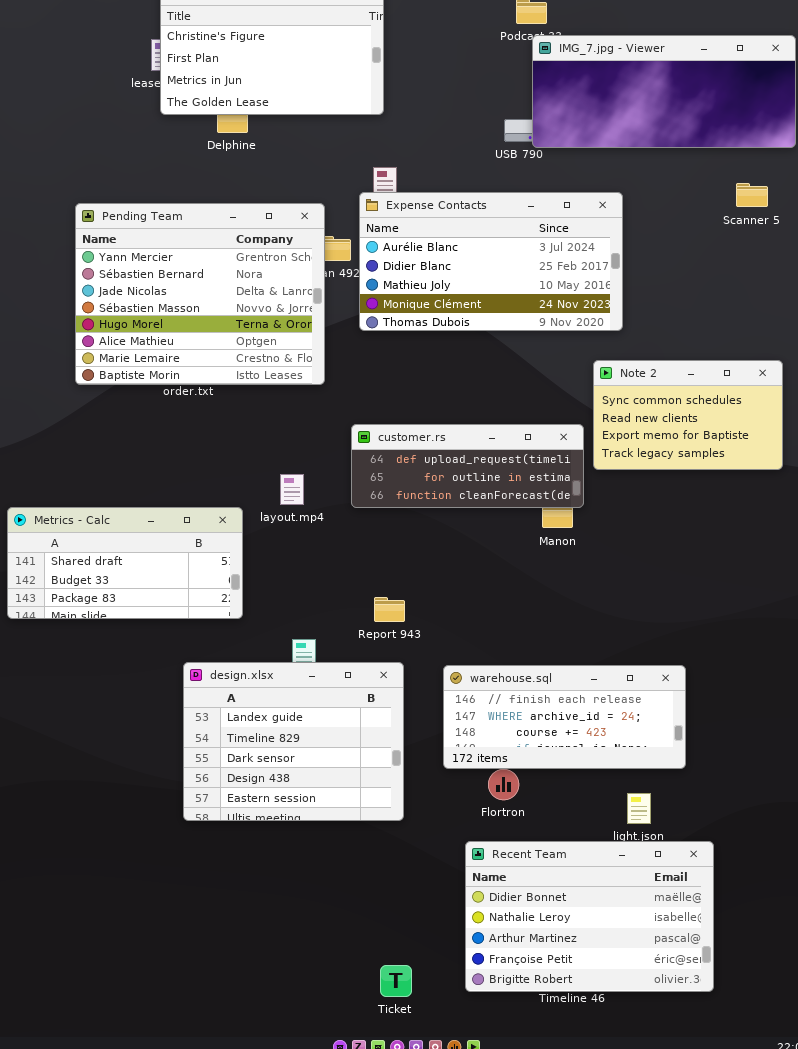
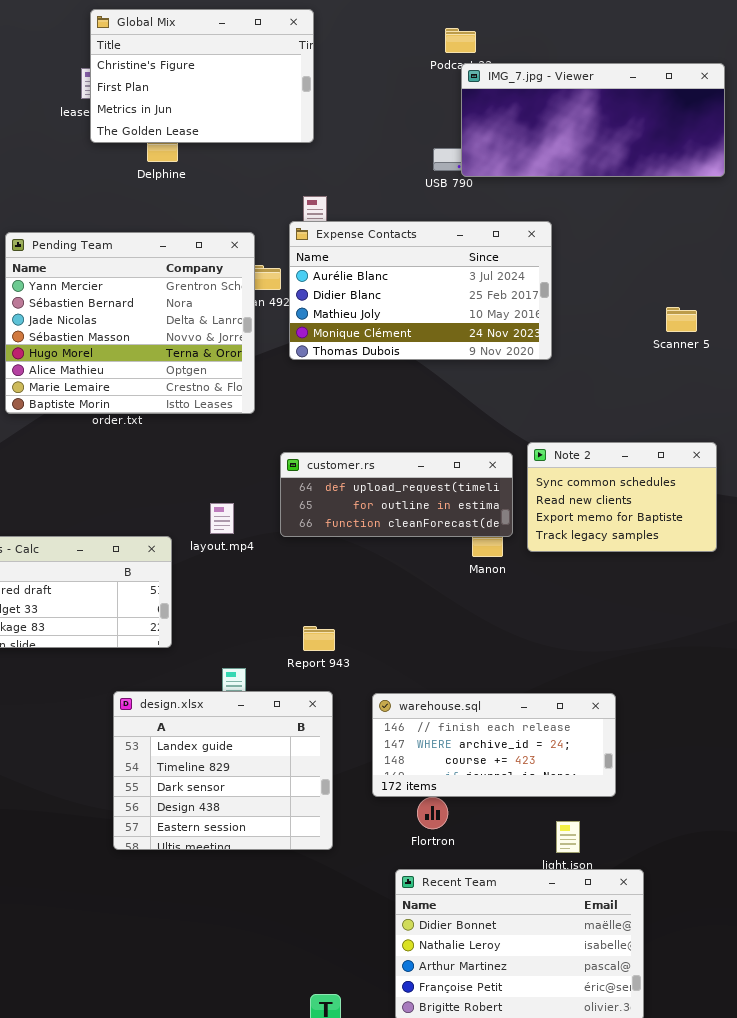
Scanner 5: [736,183,768,207] -> [666,307,697,332], moved
Note 2: [593,360,783,470] -> [527,442,717,552], moved

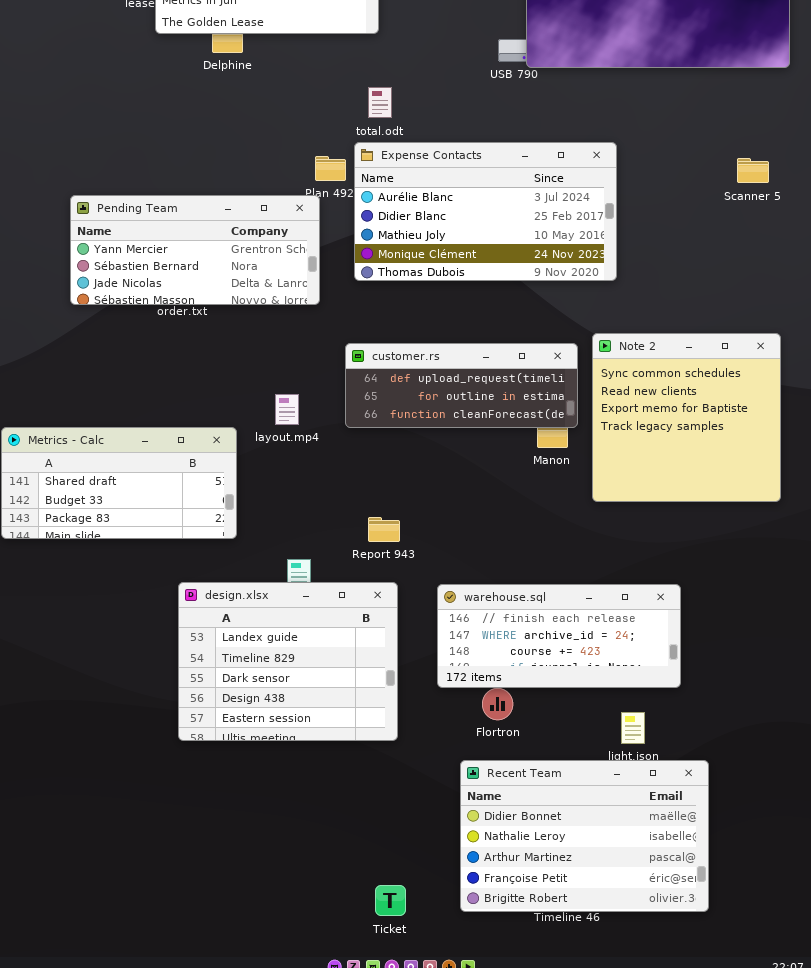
Expense Contacts: [289,221,552,360] -> [354,142,617,281], moved
Pending Team: [5,232,255,414] -> [70,195,320,305], resized
Scanner 5: [666,307,697,332] -> [737,158,769,183], moved
Note 2: [527,442,717,552] -> [592,333,781,502], resized

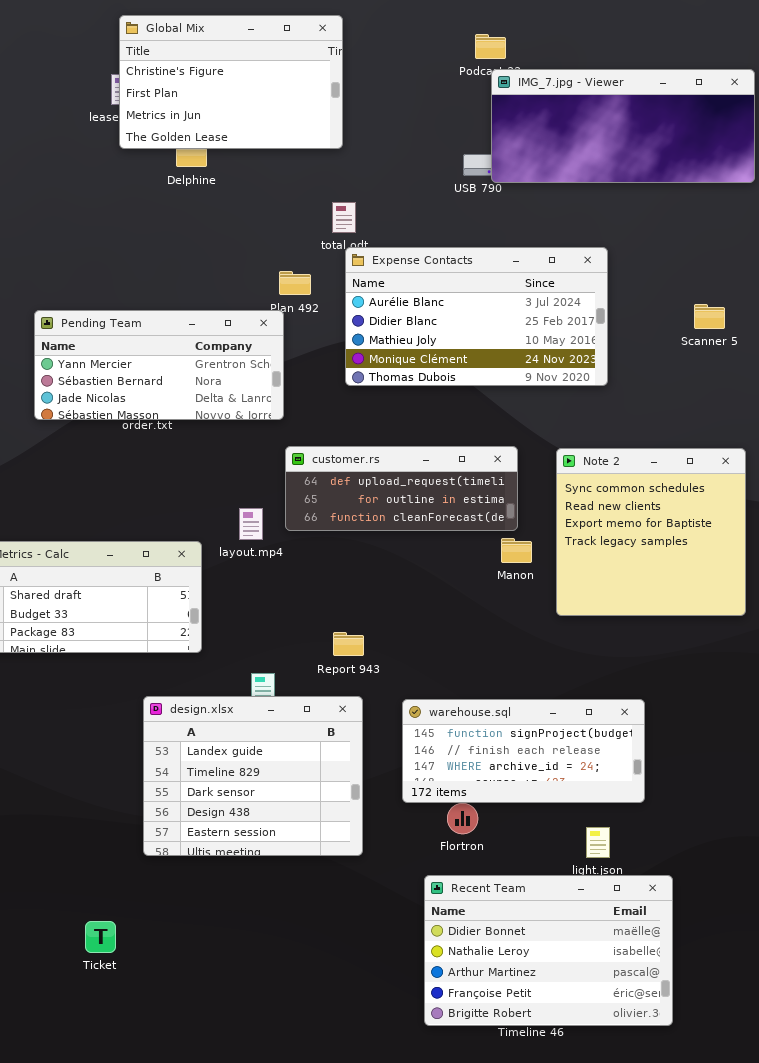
Expense Contacts: [354,142,617,281] -> [345,247,608,386], moved
Scanner 5: [737,158,769,183] -> [694,304,725,329], moved
customer.rs: [345,343,578,428] -> [285,446,518,531], moved
warehouse.sql: [437,584,681,688] -> [402,699,645,803], scrolled up 1 row
Ticket: [375,885,406,916] -> [85,921,116,953], moved

